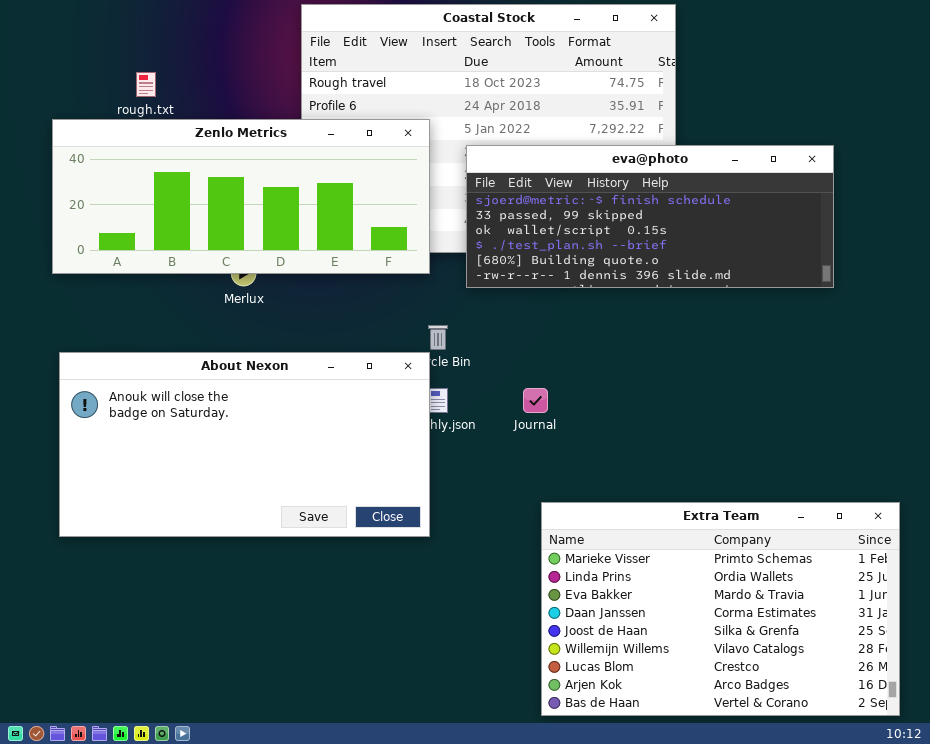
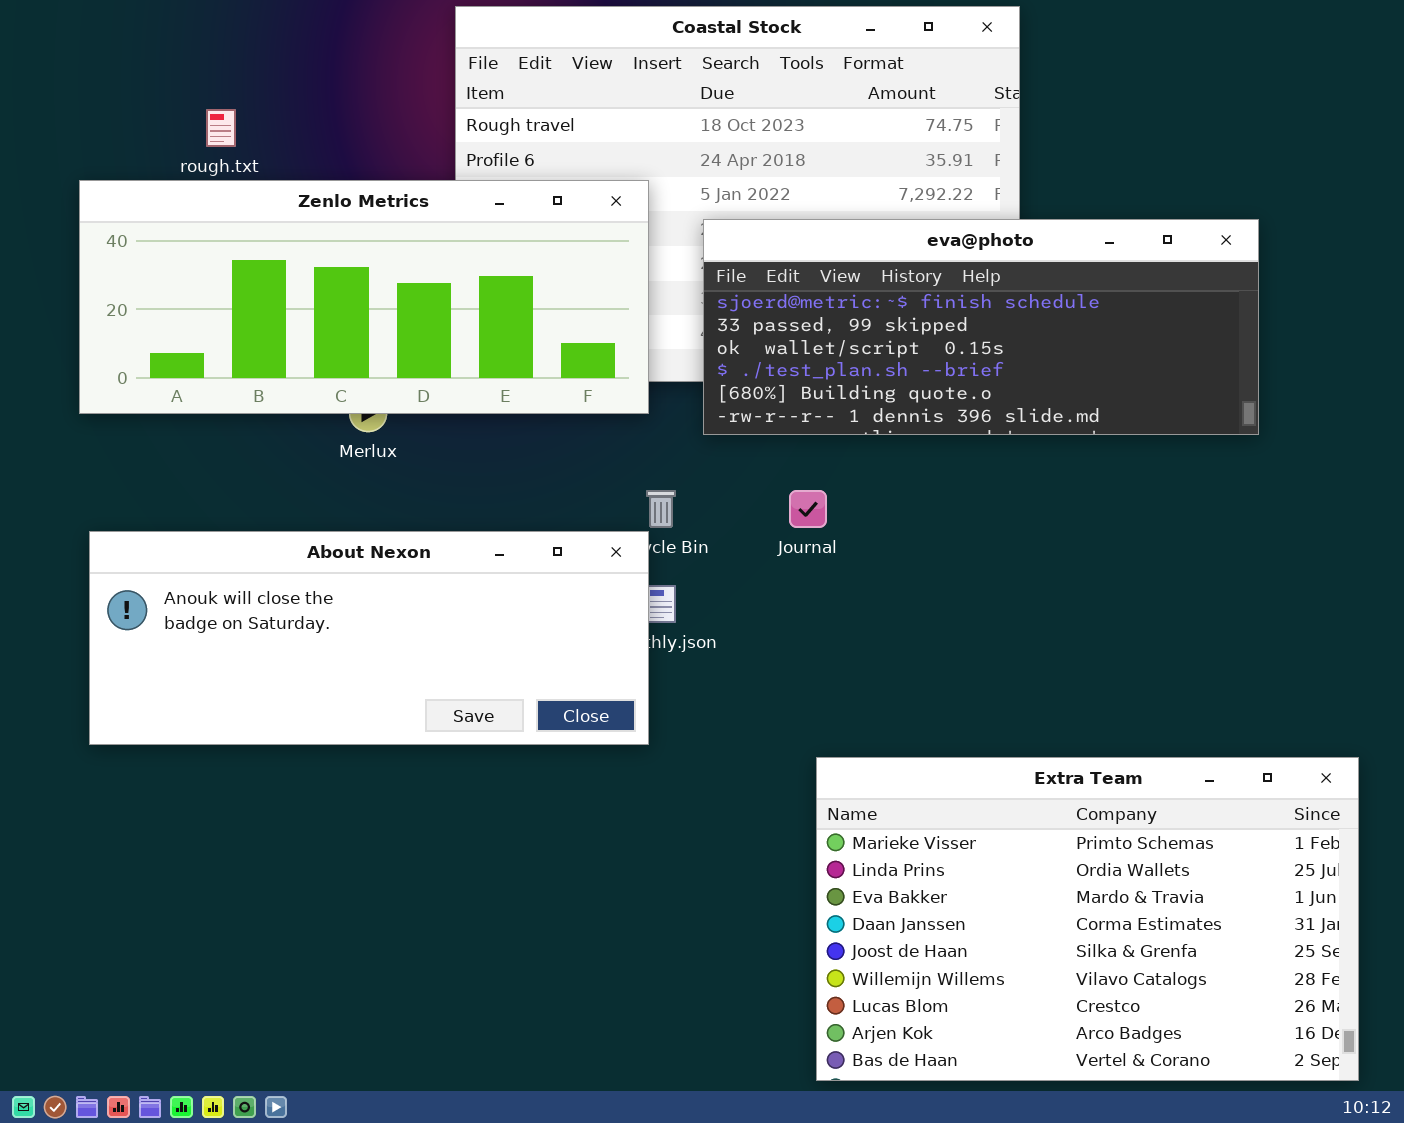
About Nexon: [59,352,430,537] -> [89,531,649,745], resized
Journal: [523,388,548,413] -> [789,490,827,528], moved

